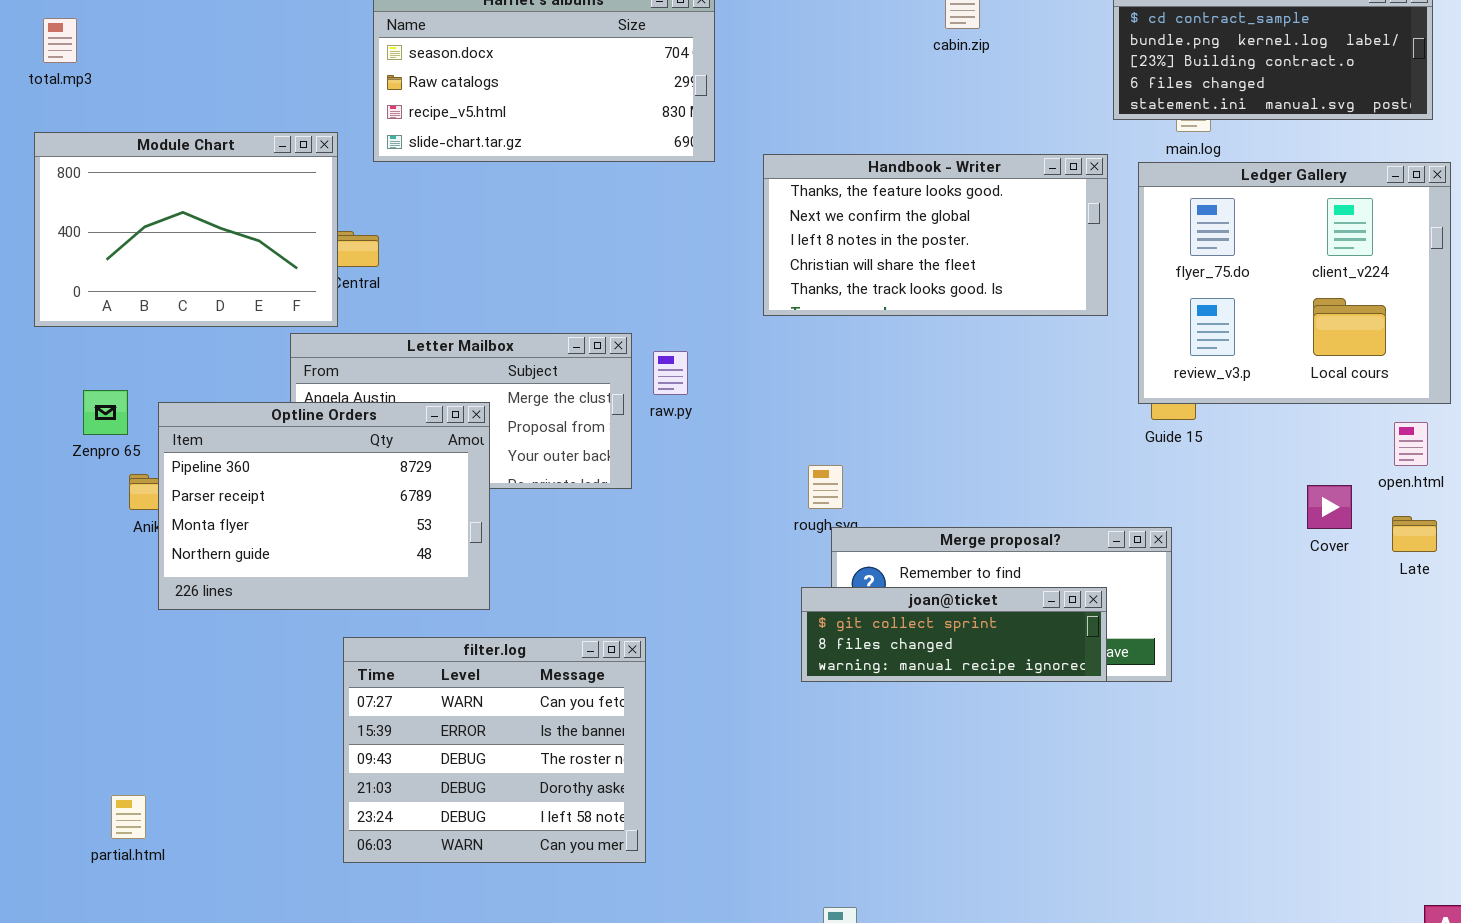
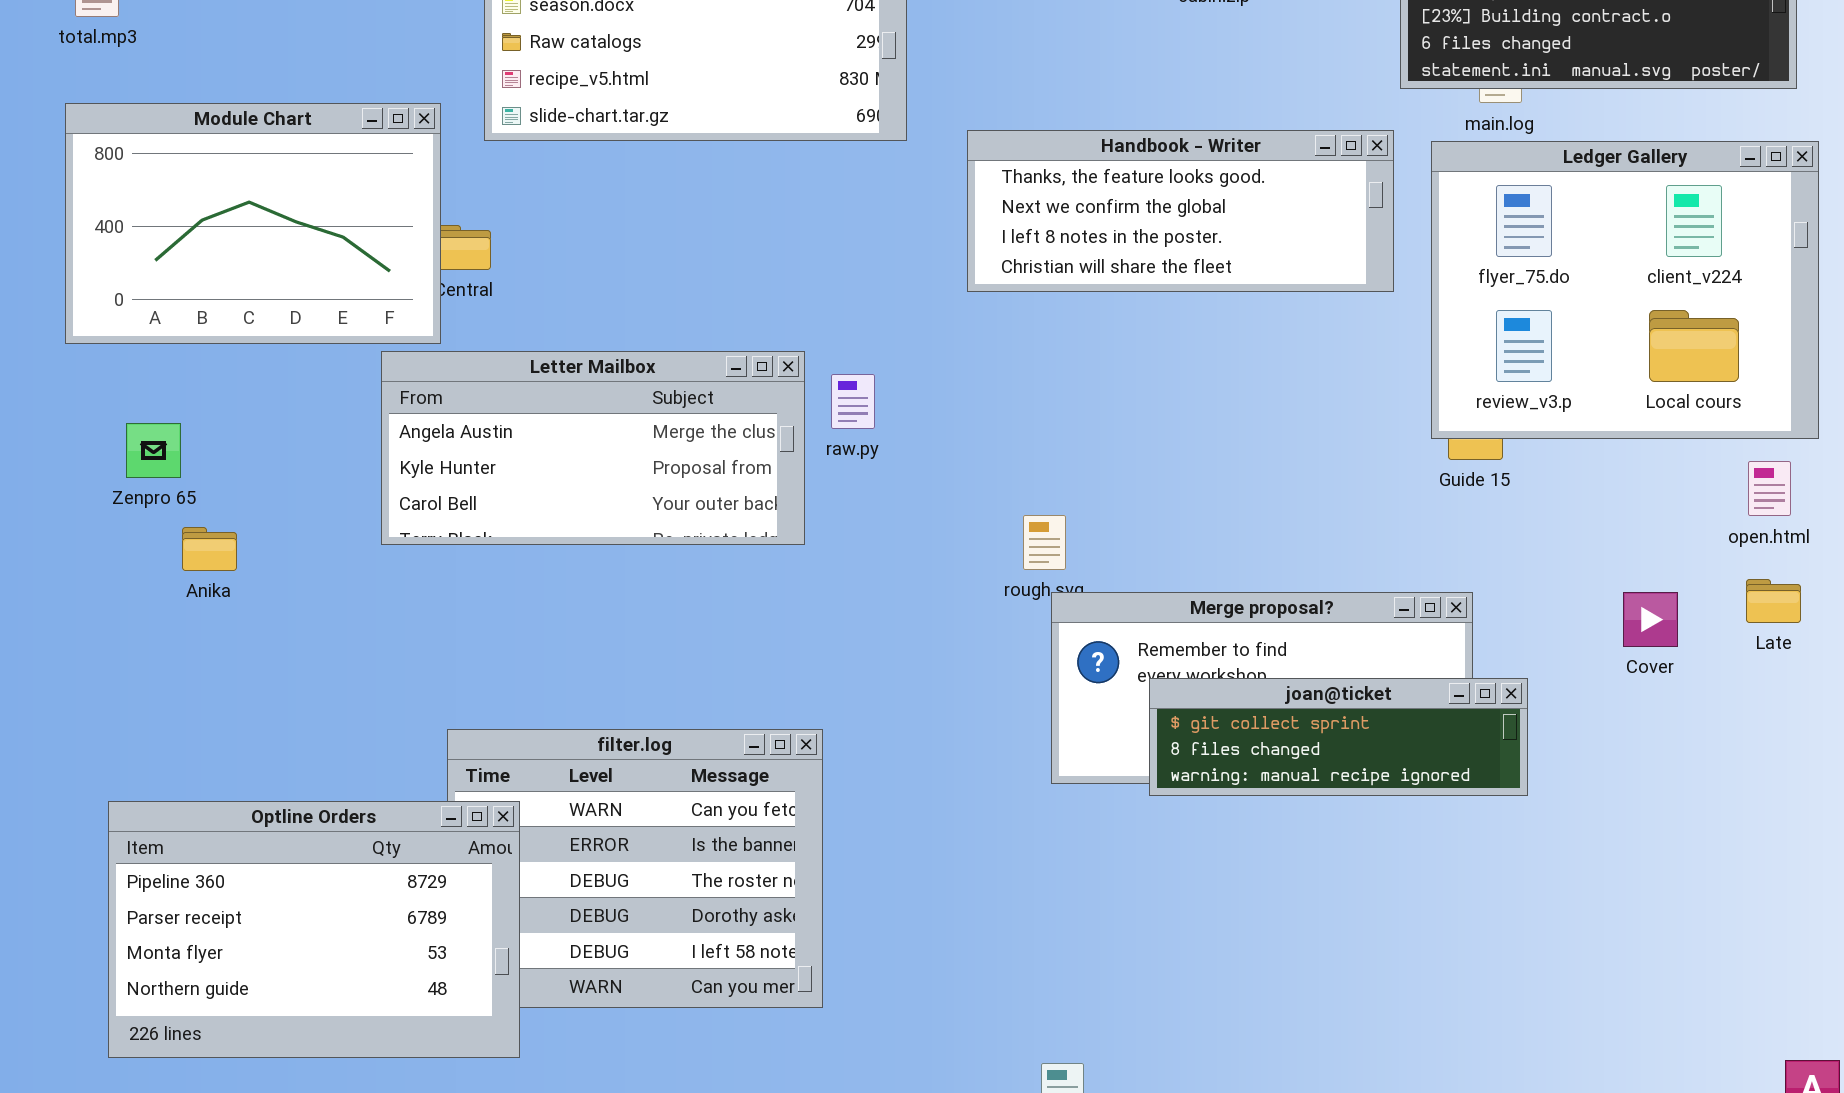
Handbook - Writer: [763,154,1108,316] -> [967,130,1394,292], resized
Optline Orders: [158,402,490,610] -> [108,801,520,1058], moved
Cover: [1307,485,1352,529] -> [1623,592,1678,647], moved
joan@ticket: [801,587,1107,682] -> [1149,678,1528,796], moved

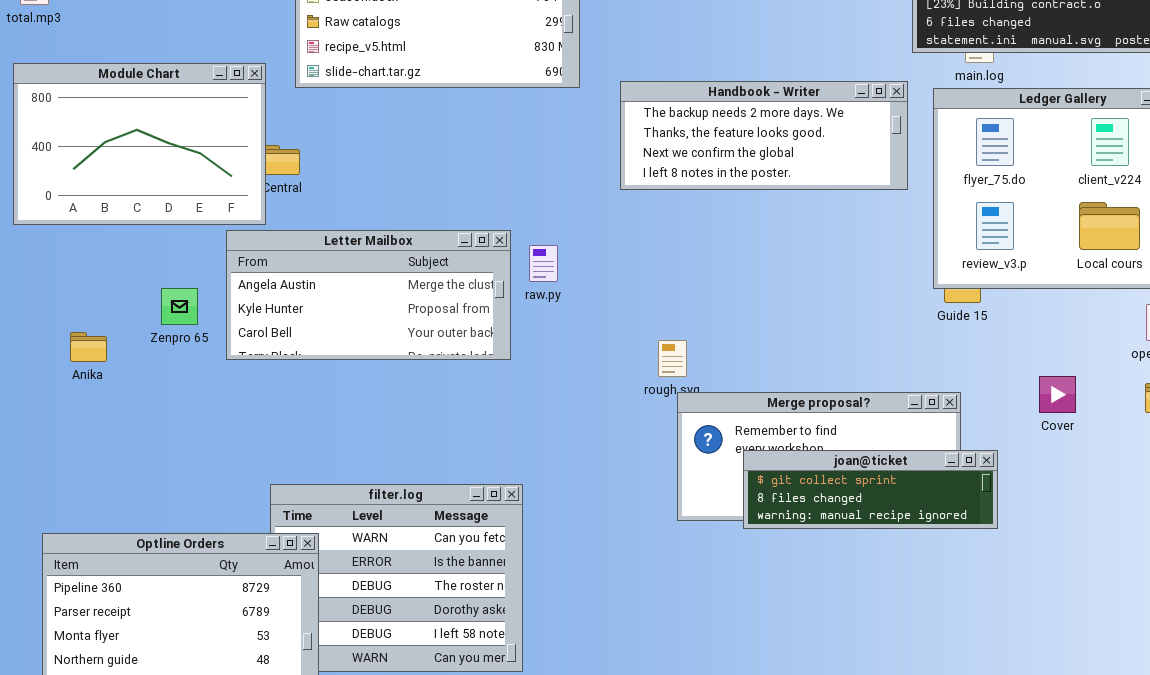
Handbook - Writer: [967,130,1394,292] -> [620,81,908,190], scrolled up 1 row
Zenpro 65: [126,423,181,478] -> [161,288,198,325], moved
Anika: [182,527,237,571] -> [70,332,107,362], moved
Cover: [1623,592,1678,647] -> [1039,376,1076,413], moved

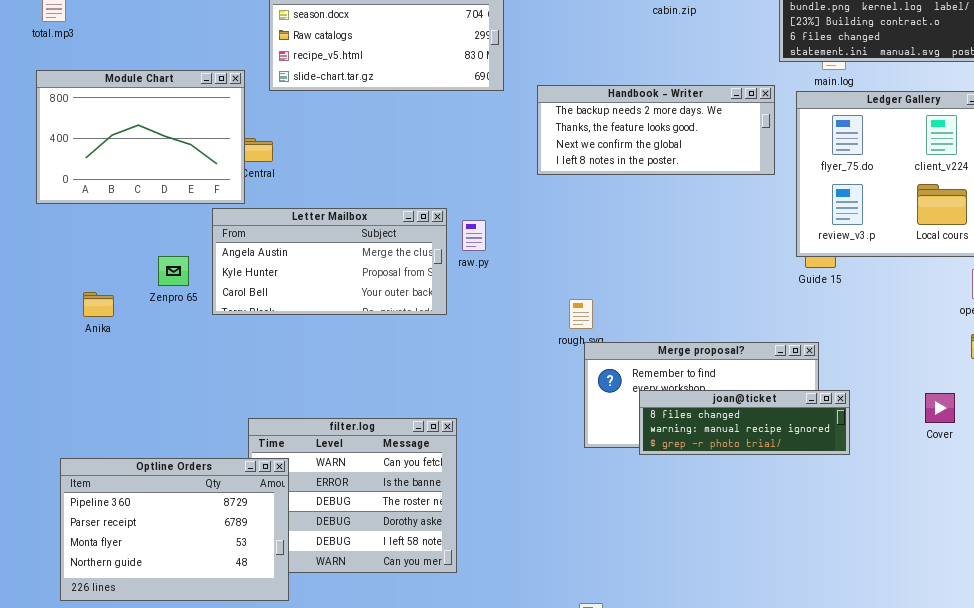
Cover: [1039,376,1076,413] -> [925,393,955,423], moved
joan@ticket: [743,450,998,529] -> [639,390,850,455], scrolled down 1 row

